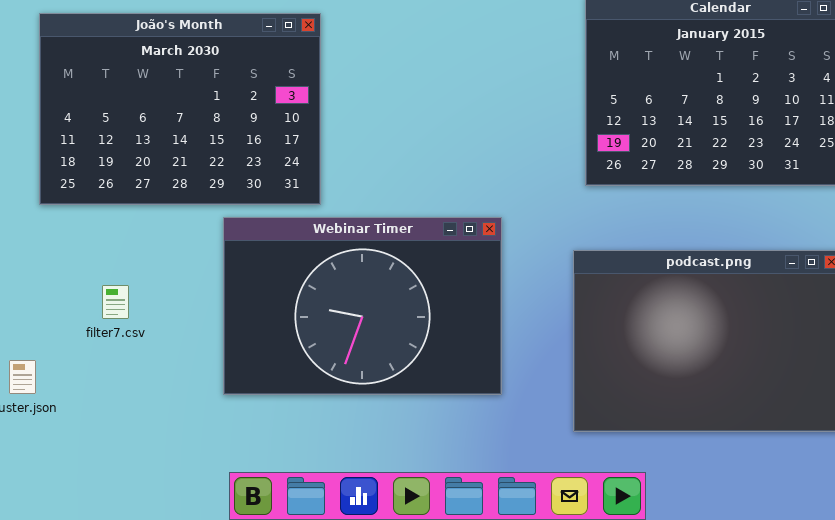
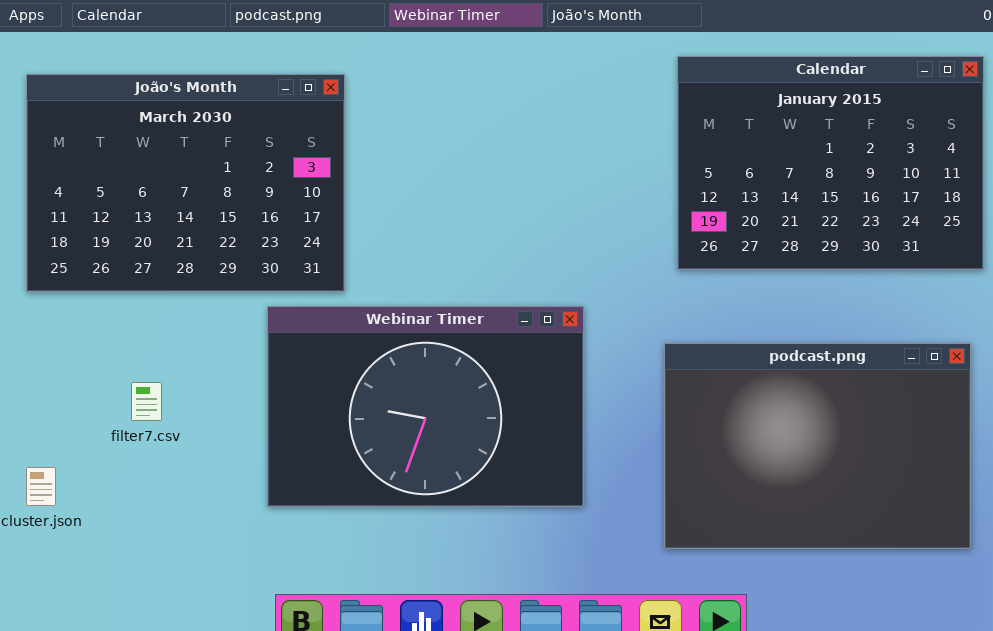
João's Month: [39,13,321,205] -> [26,74,345,292], moved

